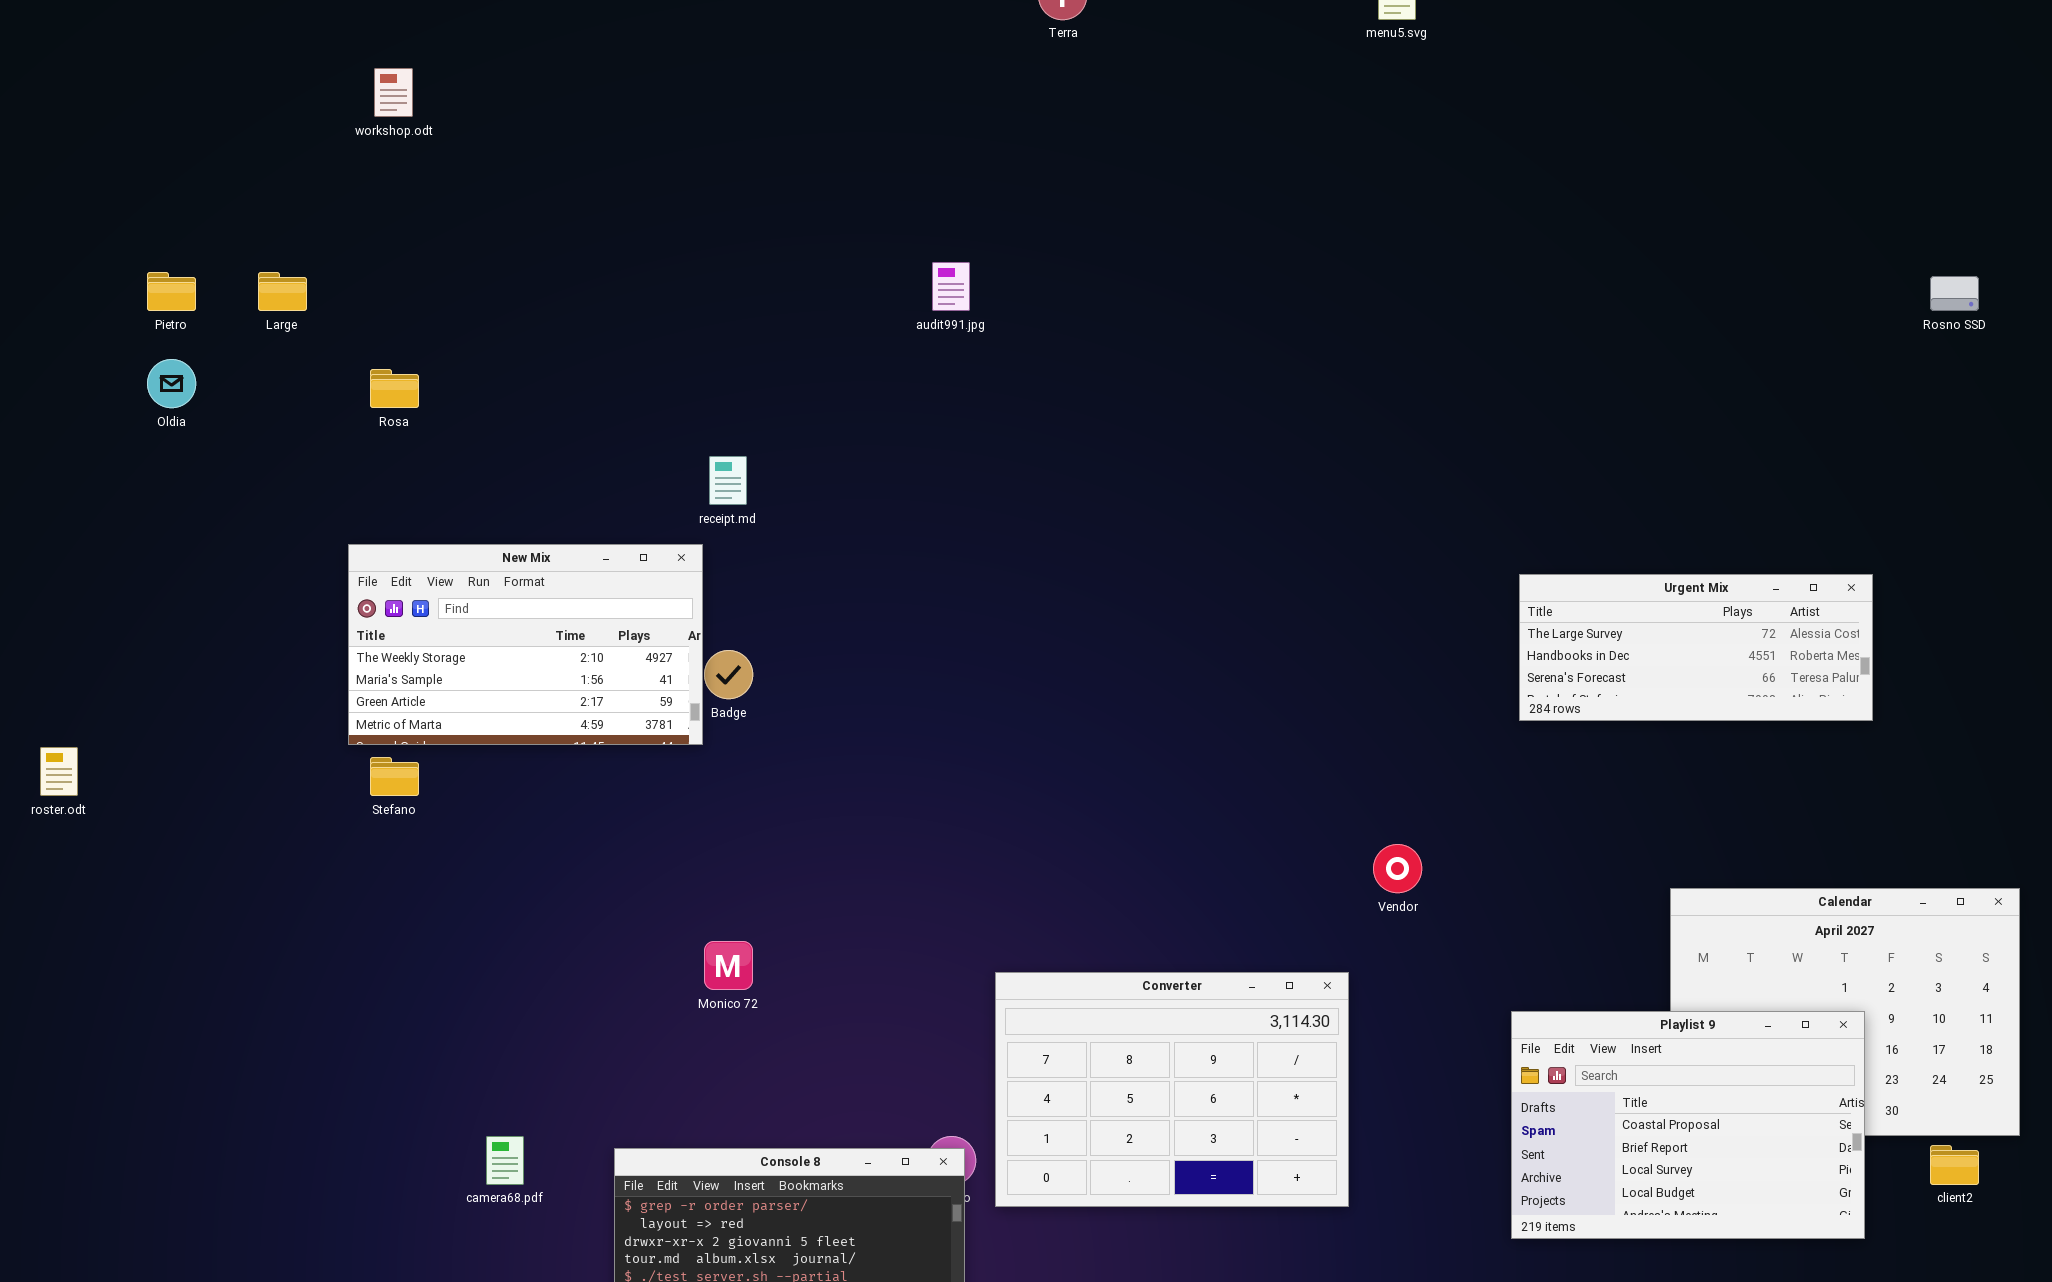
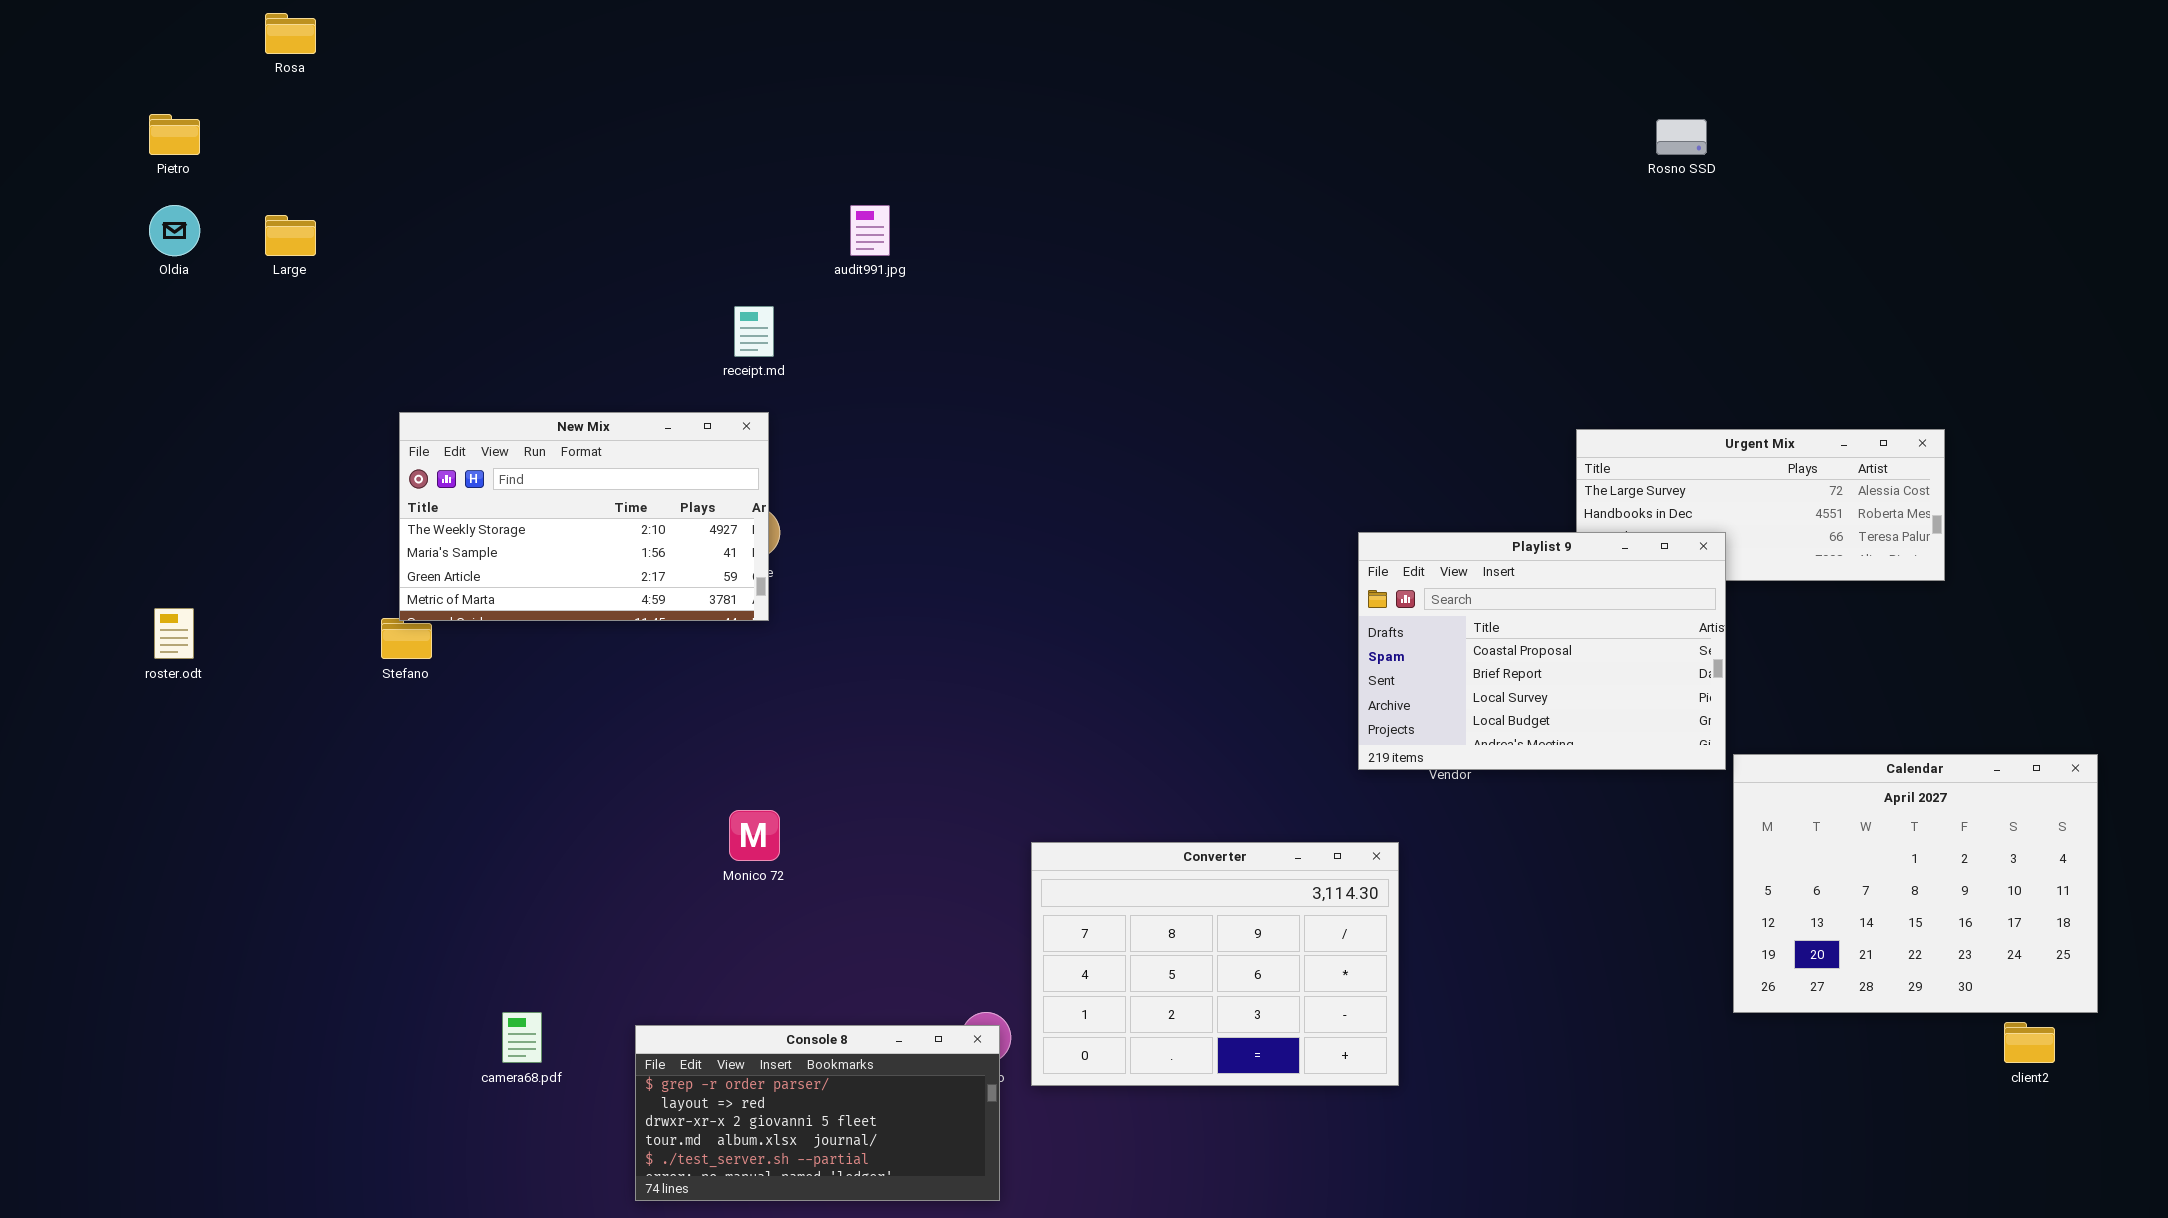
audit991.jpg: [932,262,970,311] -> [850,205,890,256], moved
Large: [258,272,307,311] -> [265,215,316,256], moved
Rosno SSD: [1930,276,1979,311] -> [1656,119,1707,155], moved
Rosa: [370,369,419,408] -> [265,13,316,54], moved
New Mix: [348,544,703,745] -> [399,412,769,621], moved
roster.odt: [40,747,78,796] -> [154,608,194,659], moved
Playlist 9: [1511,1011,1865,1239] -> [1358,532,1726,770], moved

